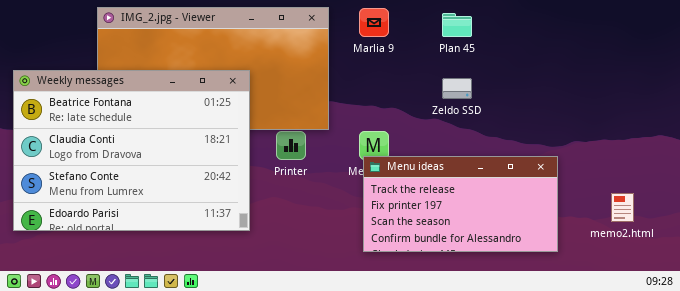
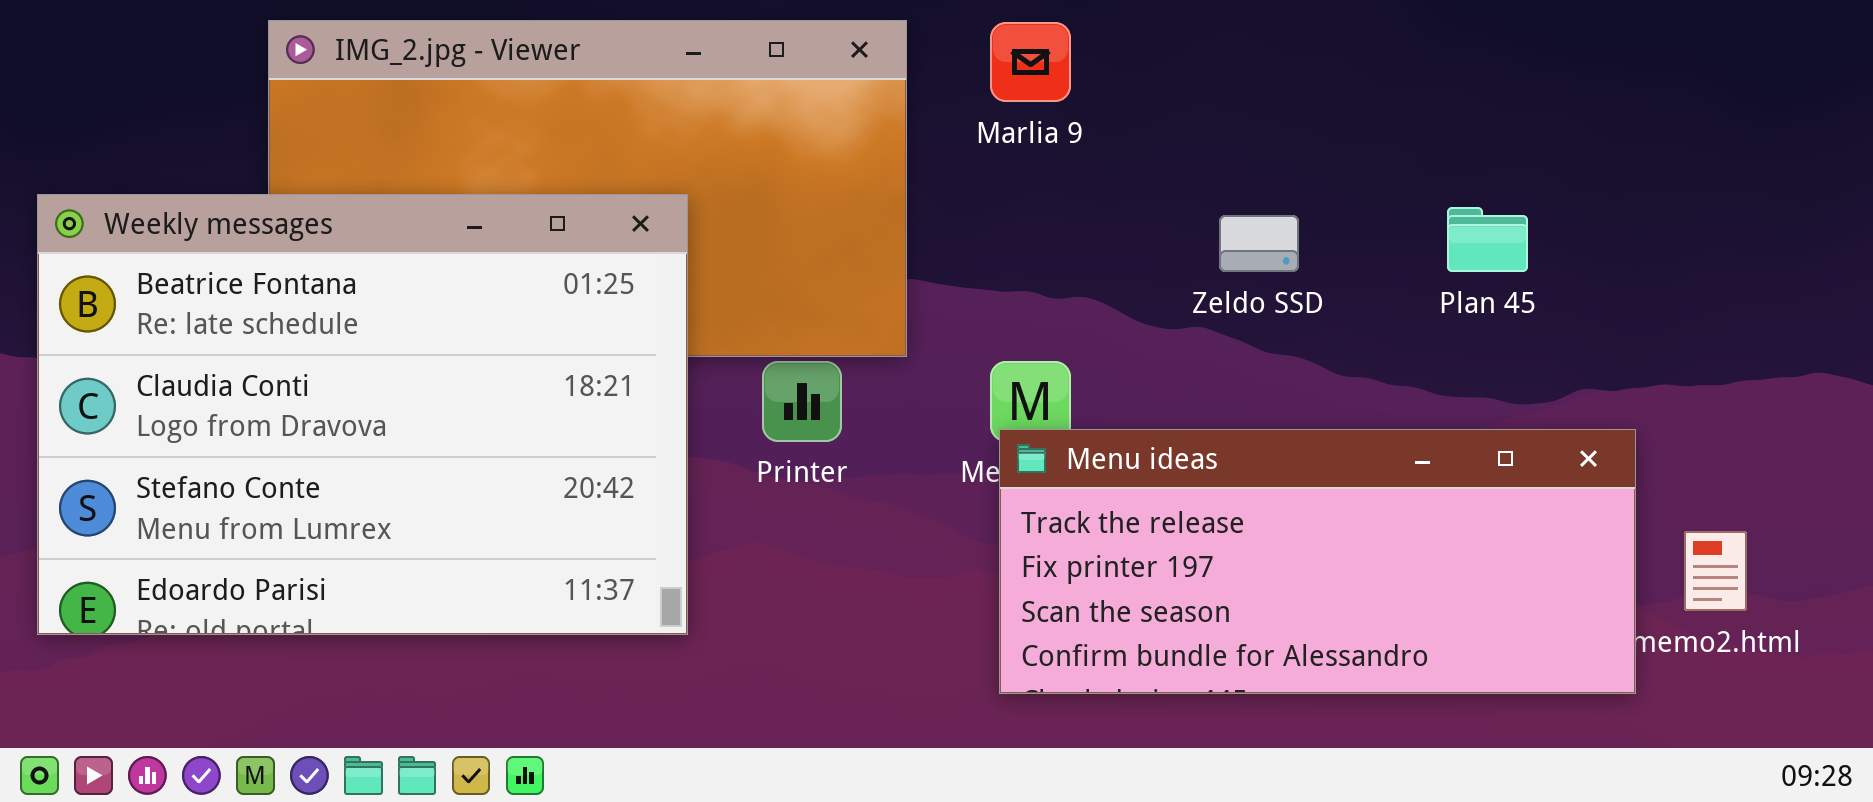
Plan 45: [442,13,472,37] -> [1447,207,1528,272], moved
Menu ideas: [363,156,558,252] -> [999,429,1636,694], resized

